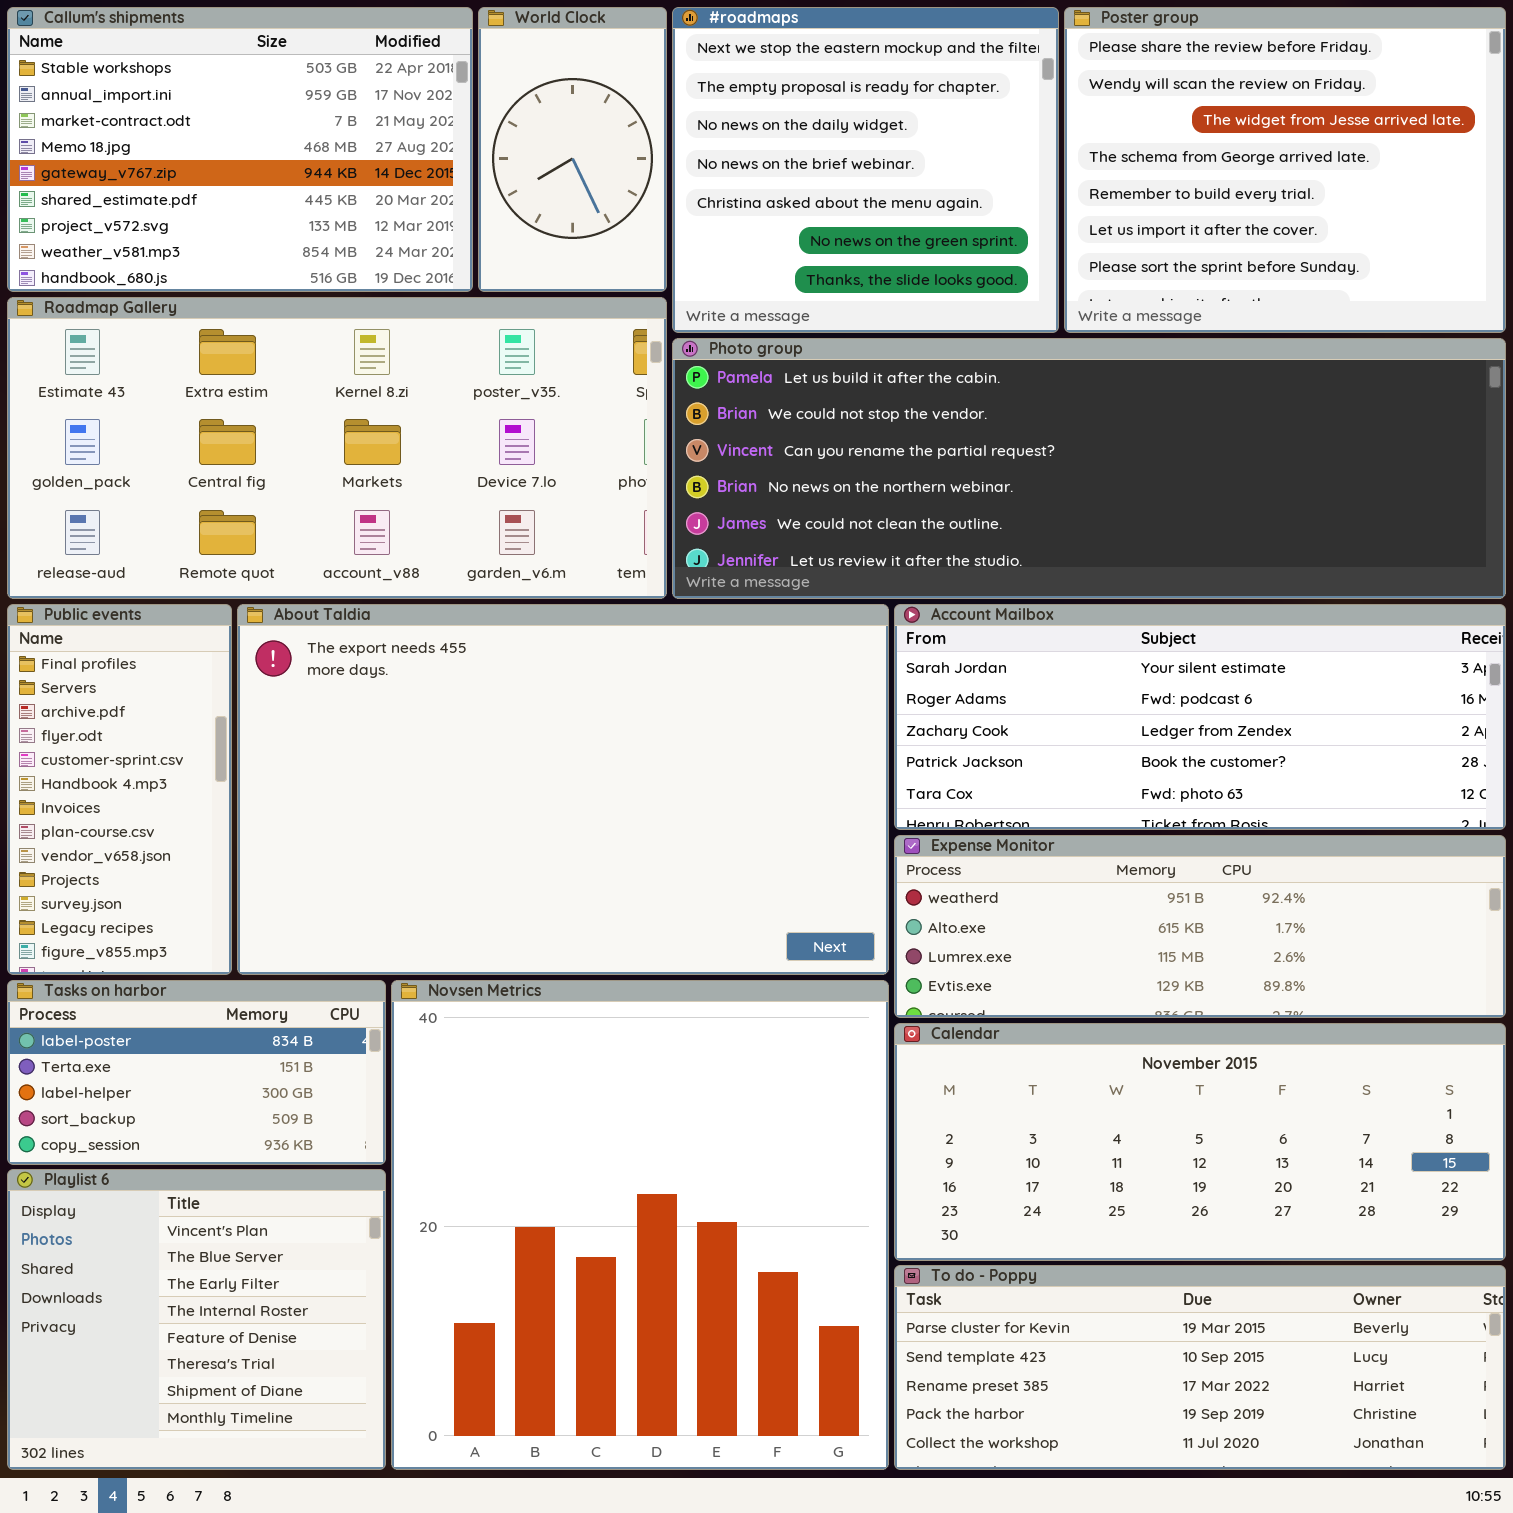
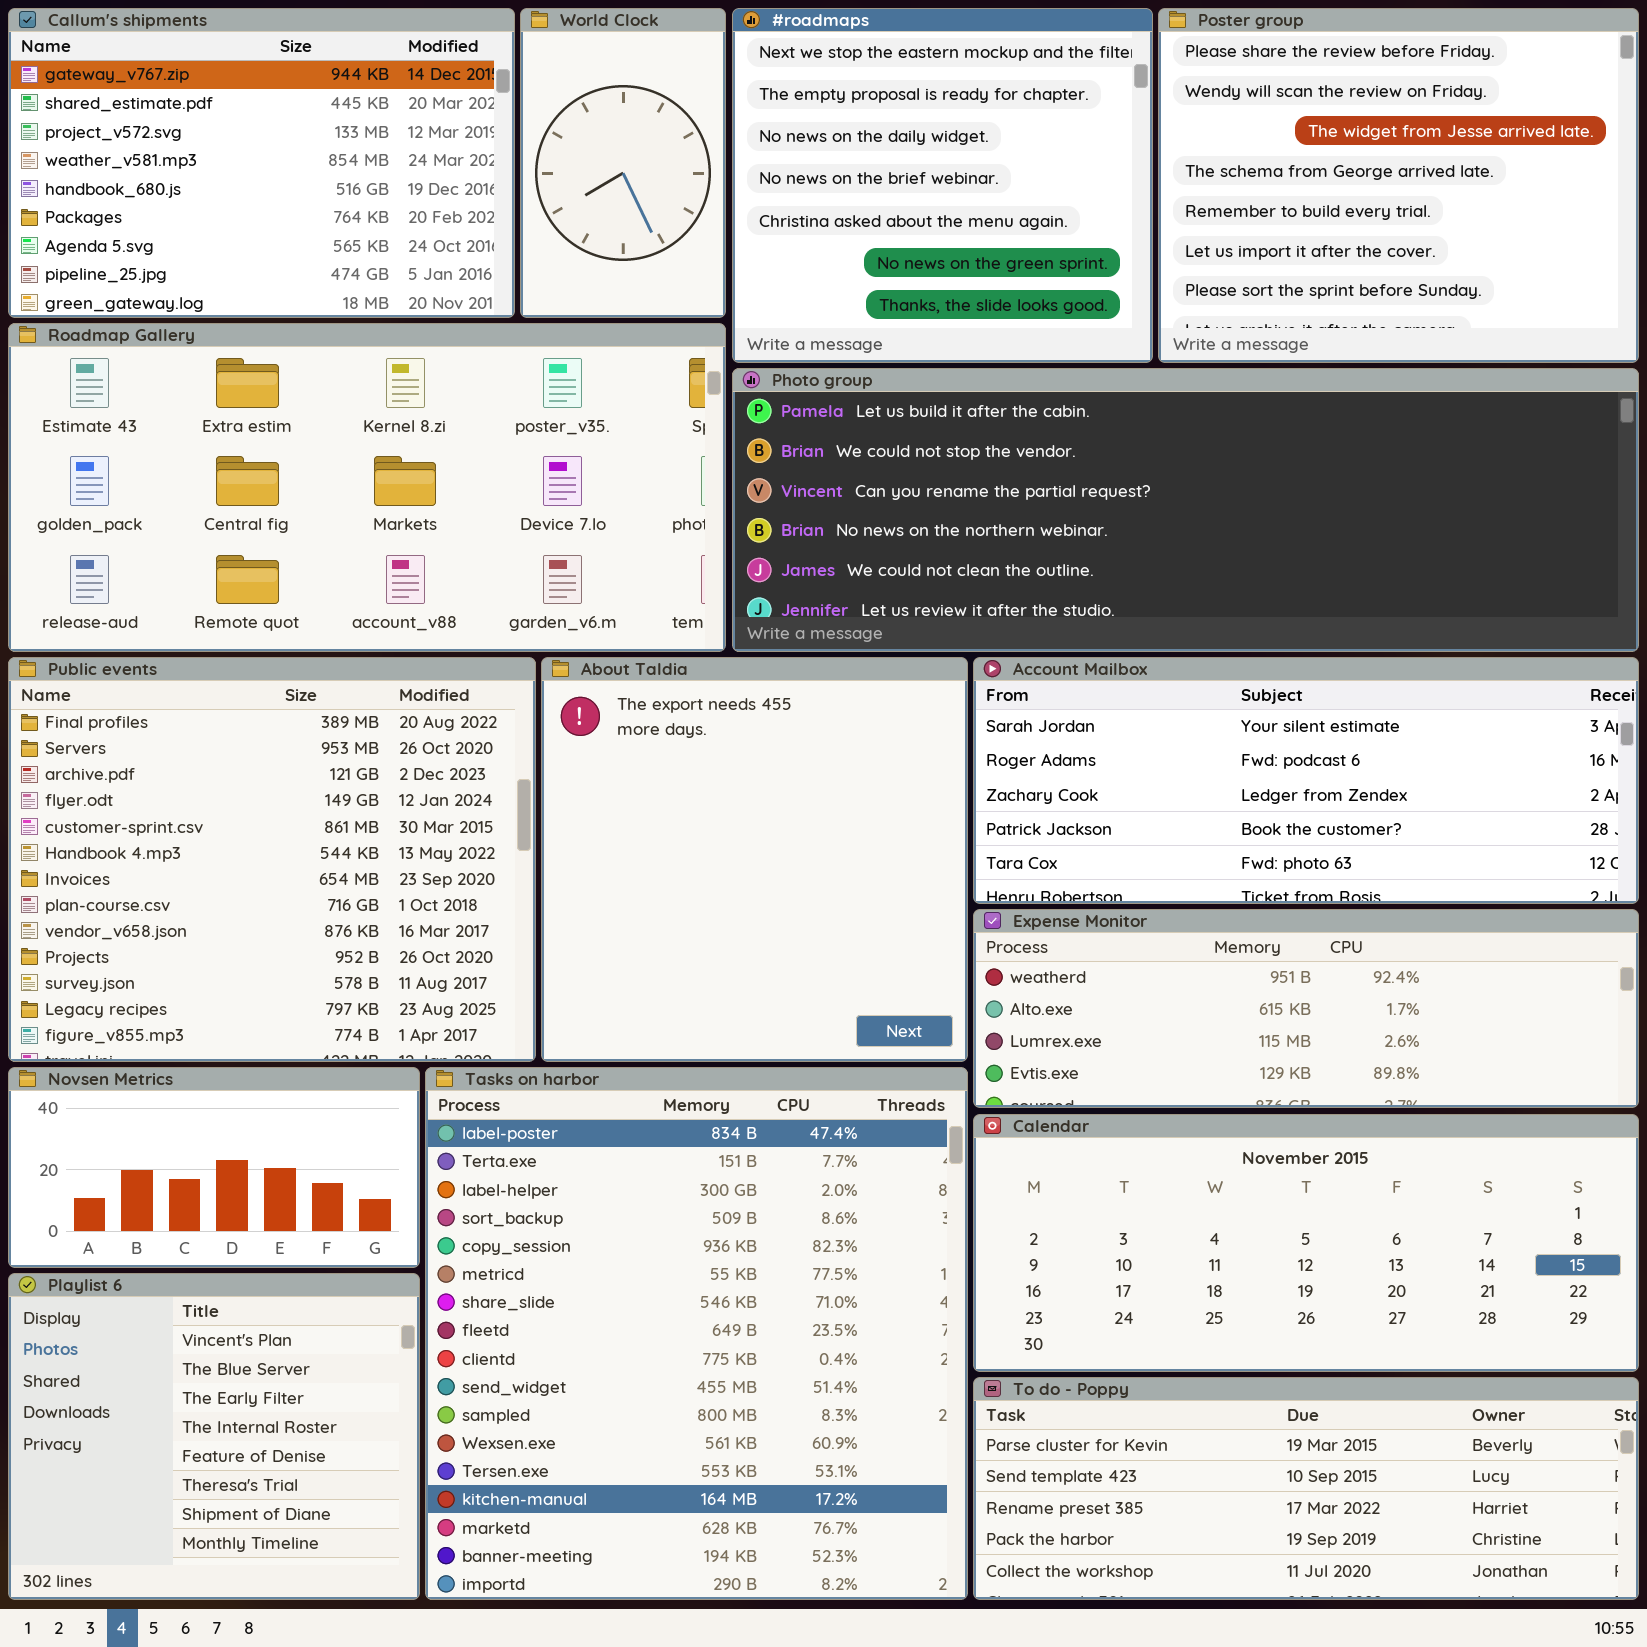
Callum's shipments: [7,7,473,292] -> [8,8,515,318], scrolled down 4 rows
Public events: [7,604,232,975] -> [8,657,536,1062], resized
About Taldia: [237,604,889,975] -> [541,657,968,1062], resized
Tasks on harbor: [7,980,386,1165] -> [425,1067,968,1600], moved, resized
Novsen Metrics: [391,980,889,1470] -> [8,1067,420,1268], moved, resized

